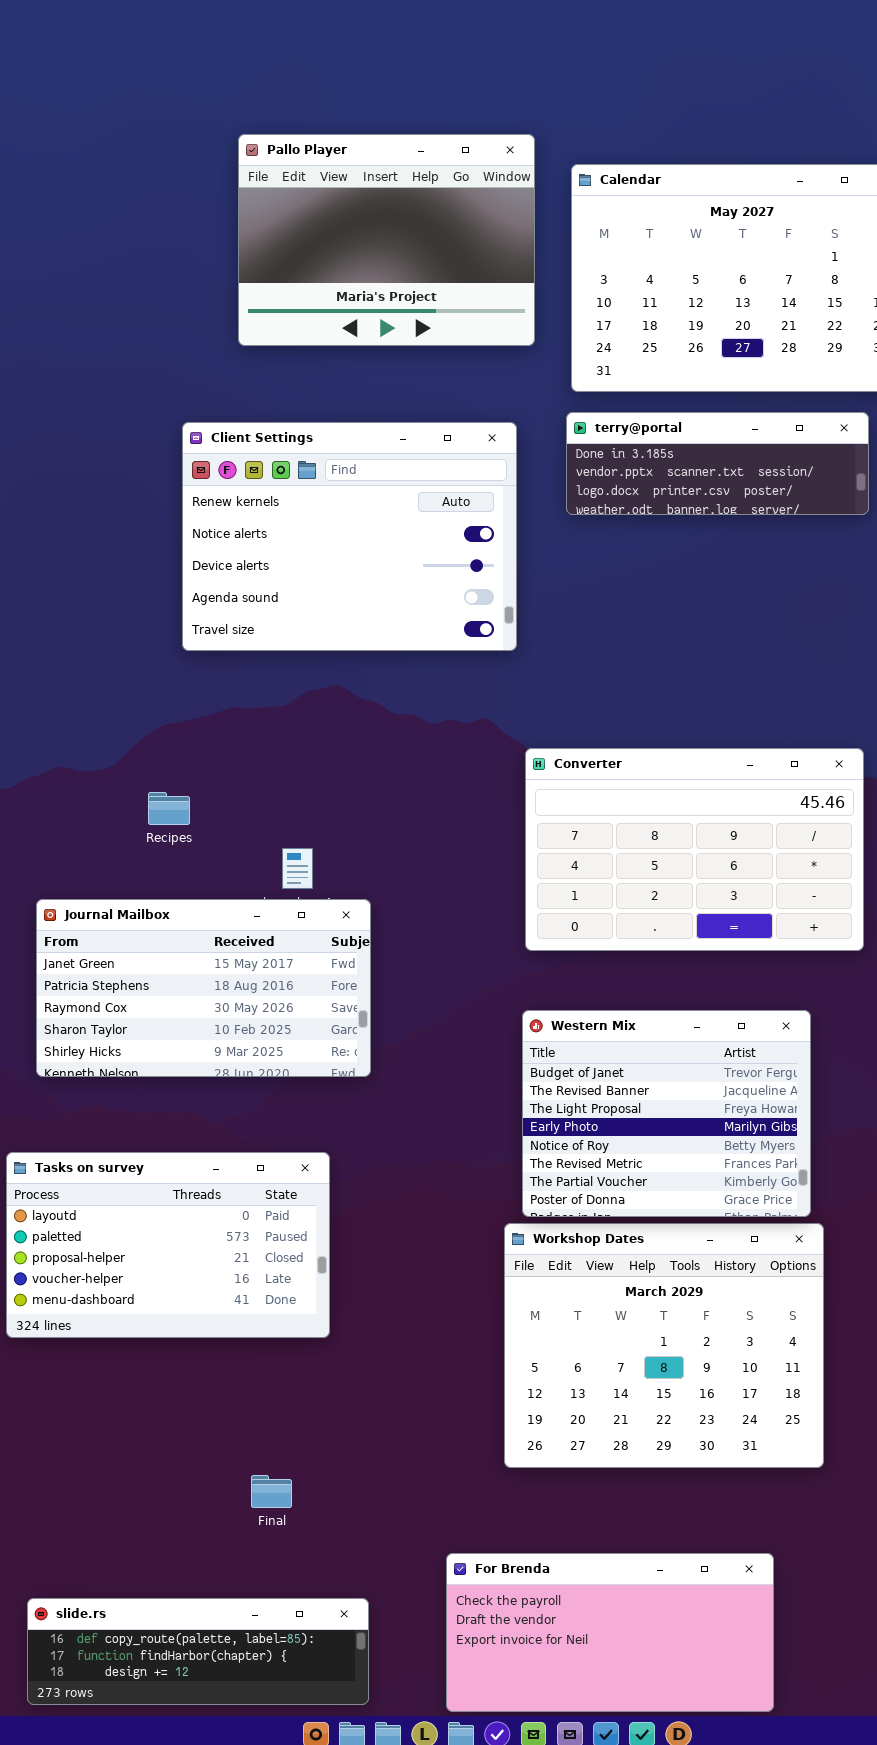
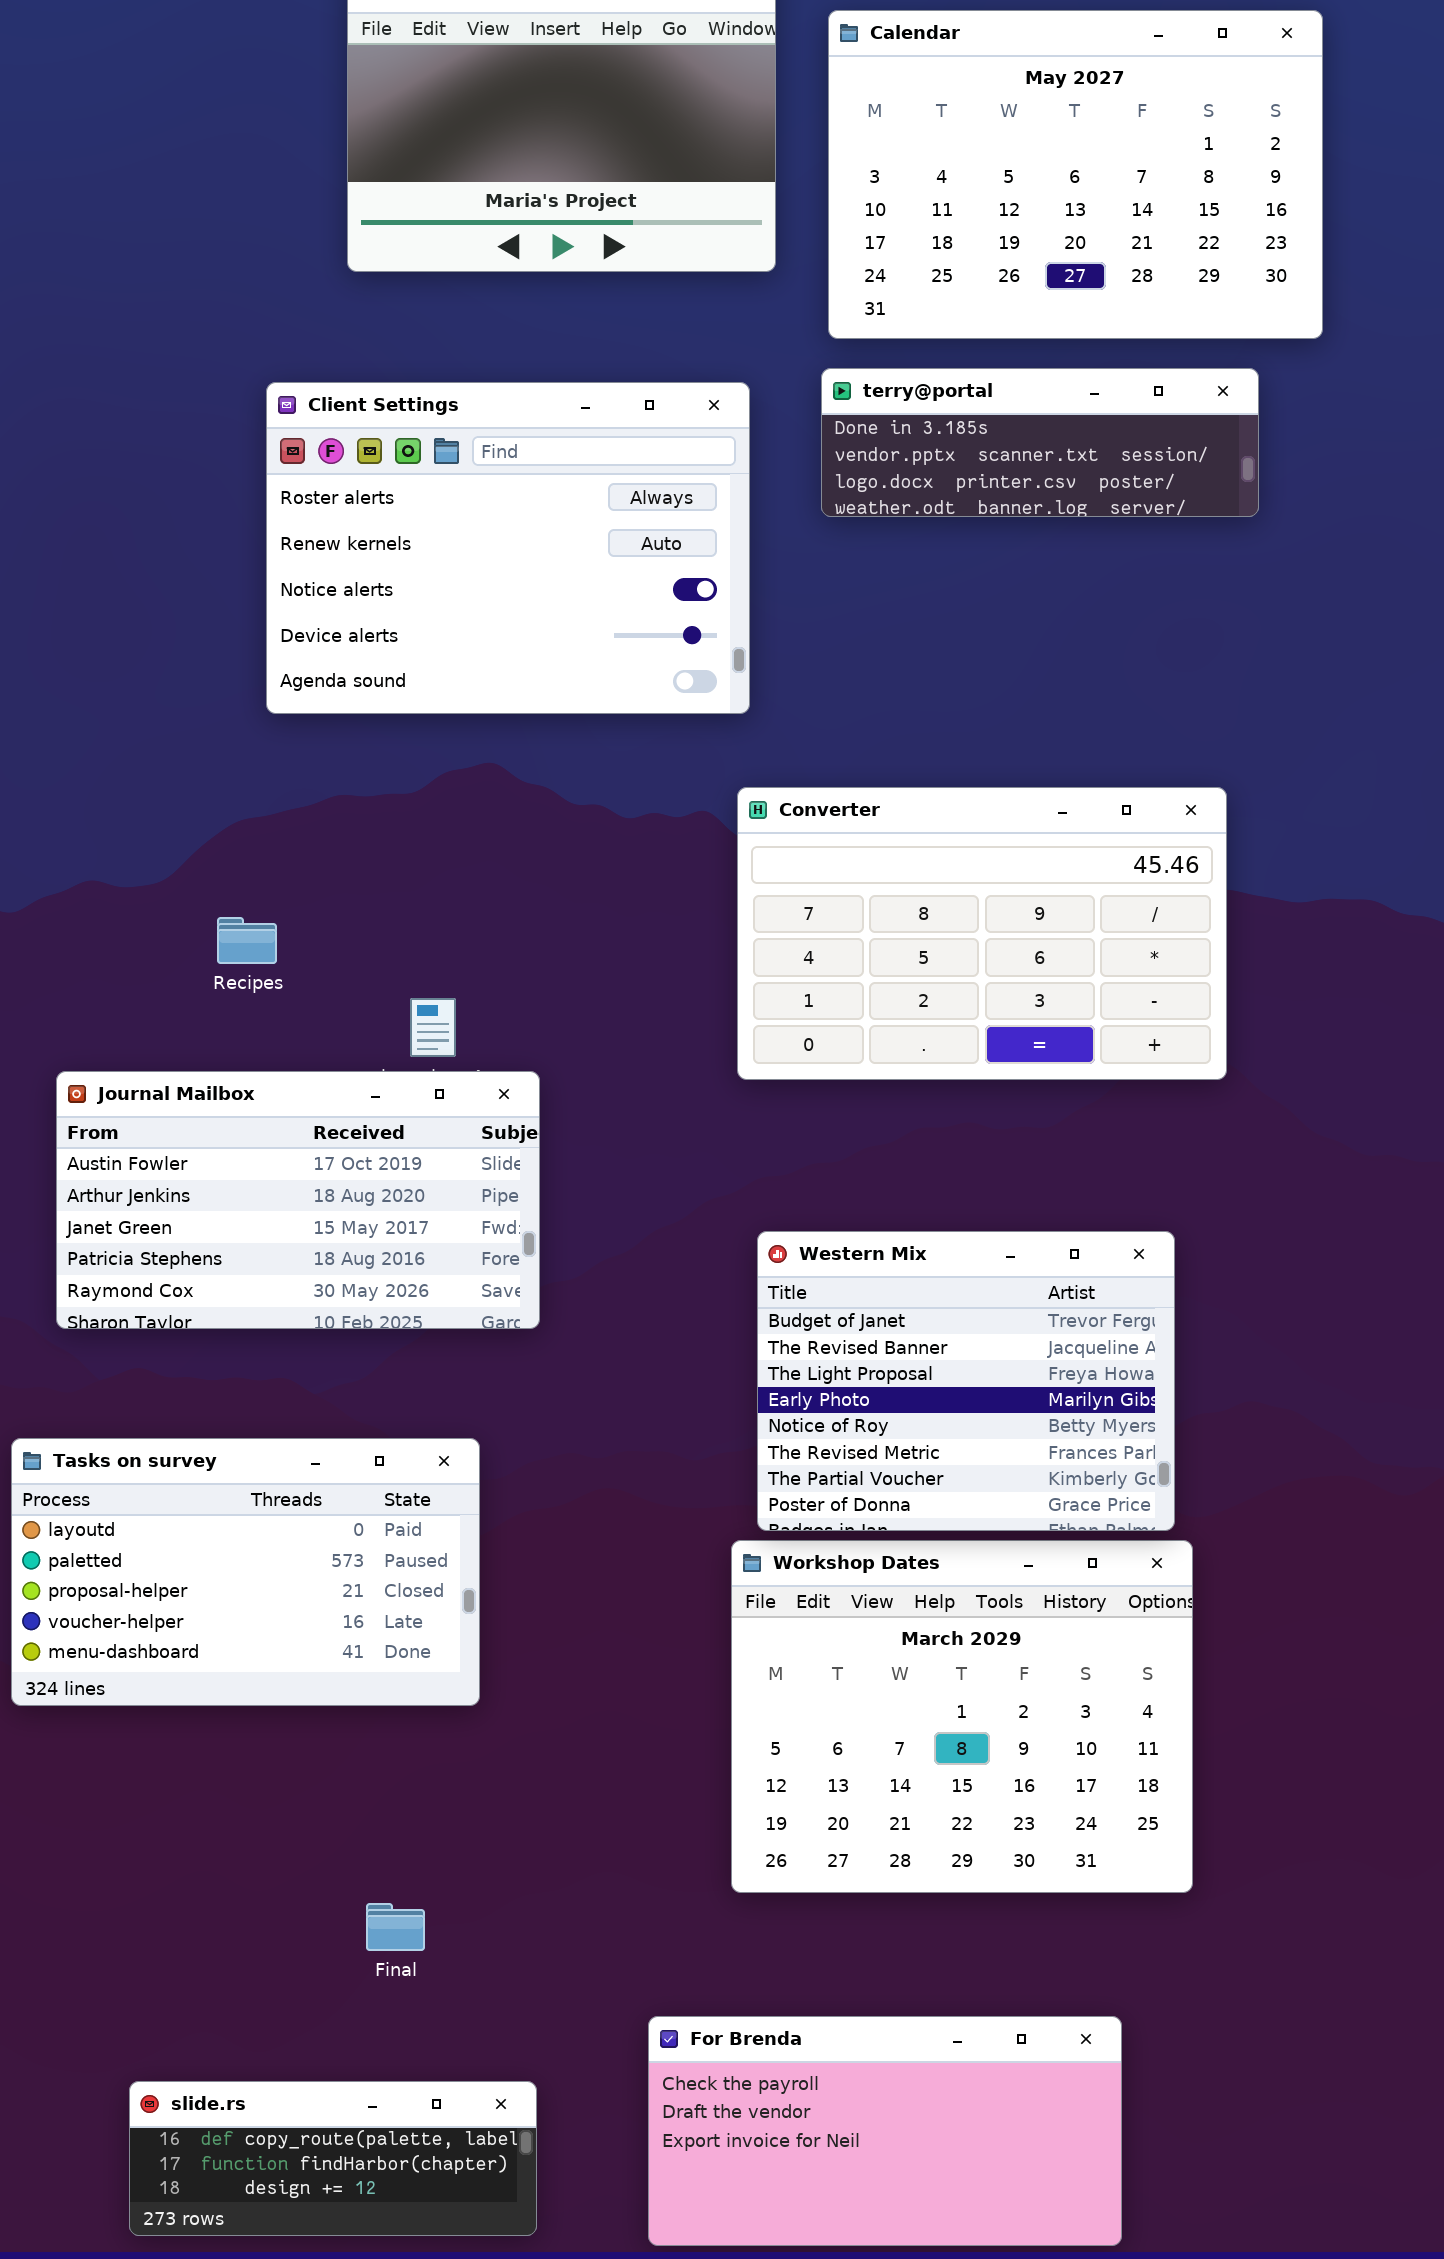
Client Settings: [182,422,517,651] -> [266,382,750,714], scrolled up 1 row
Converter: [525,748,864,951] -> [737,787,1227,1080], moved
Journal Mailbox: [36,899,371,1077] -> [56,1071,540,1329], scrolled up 2 rows
slide.rs: [27,1598,369,1705] -> [129,2081,537,2236], resized

